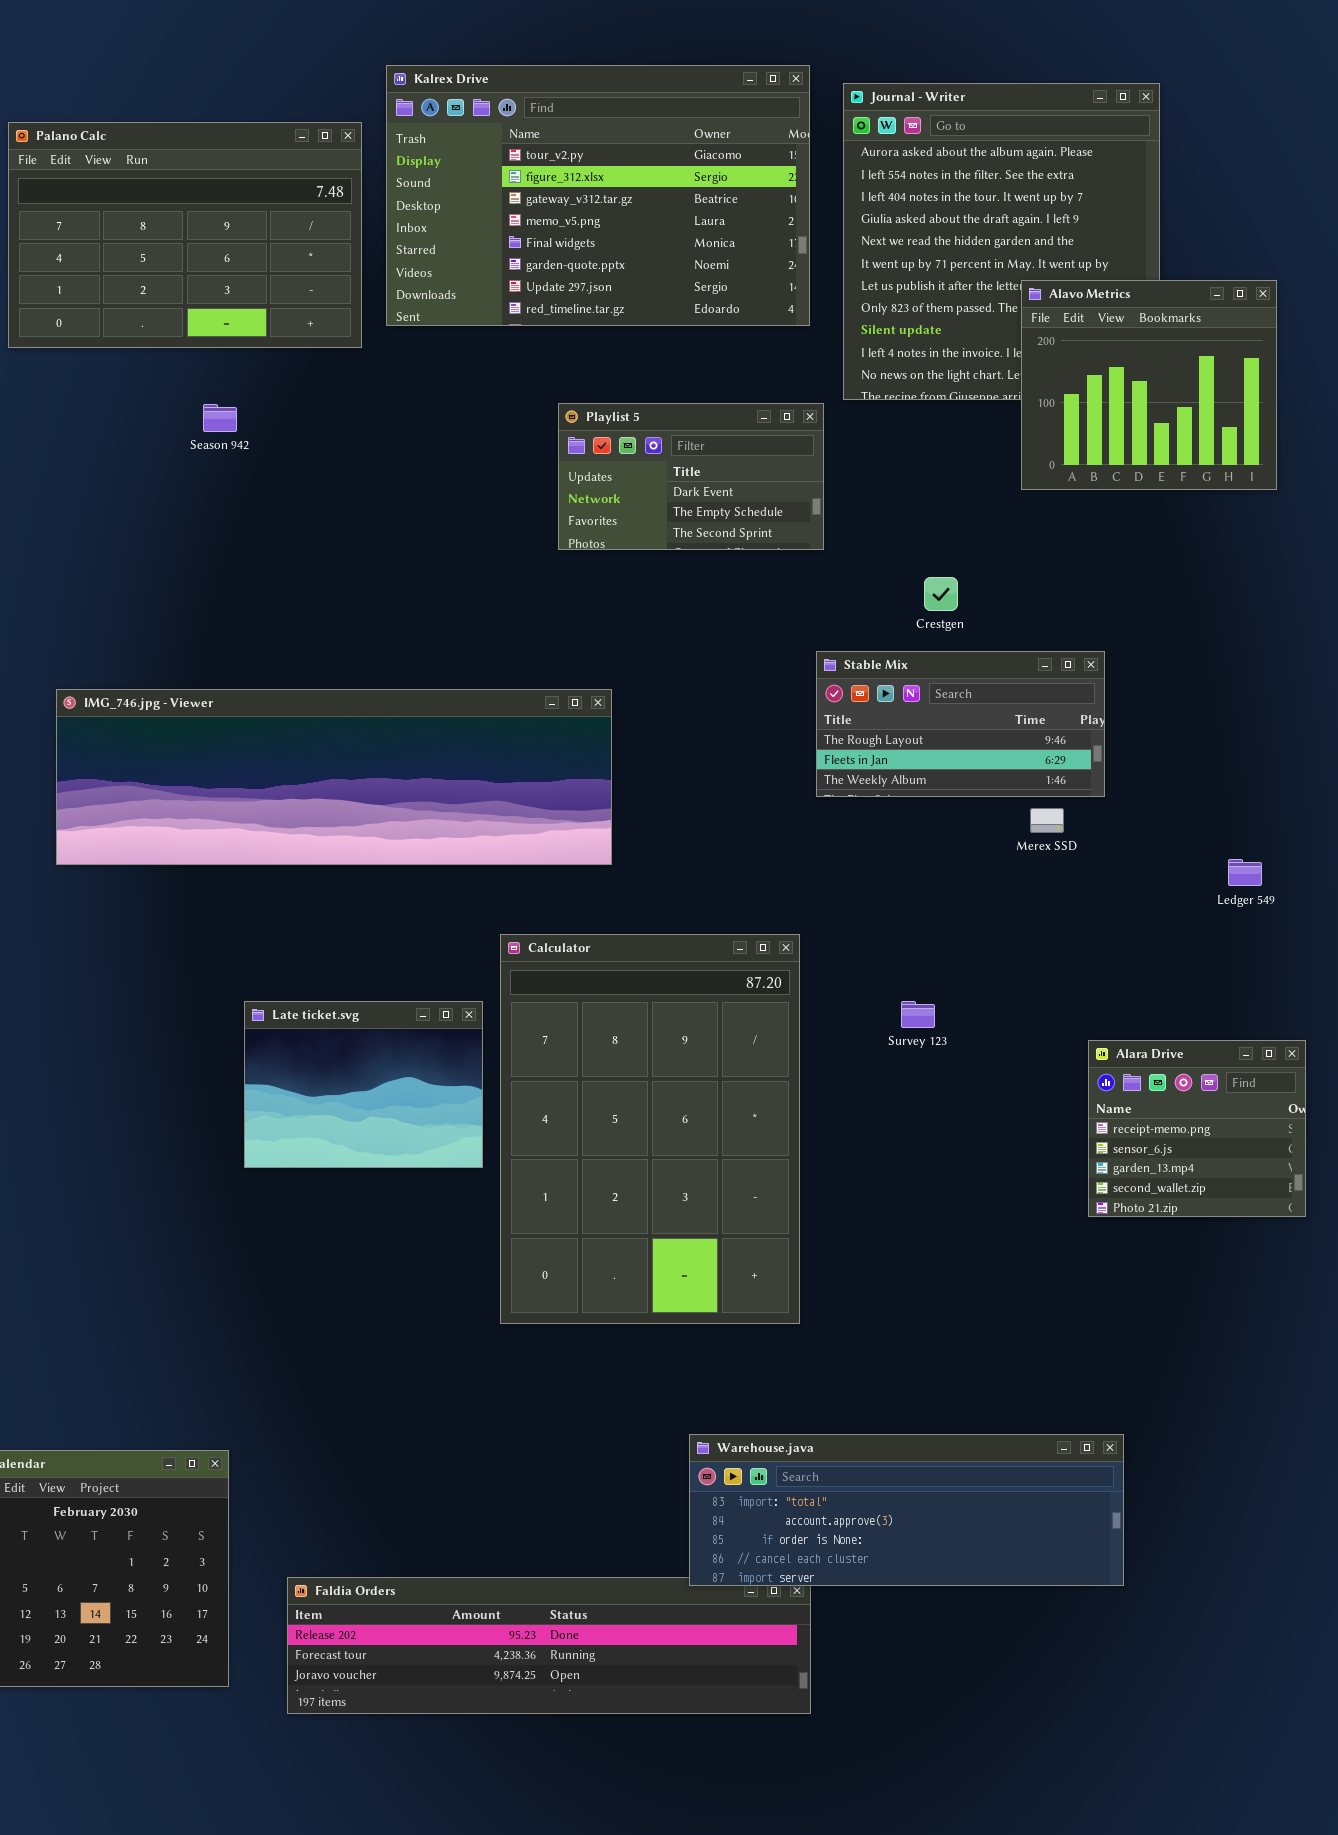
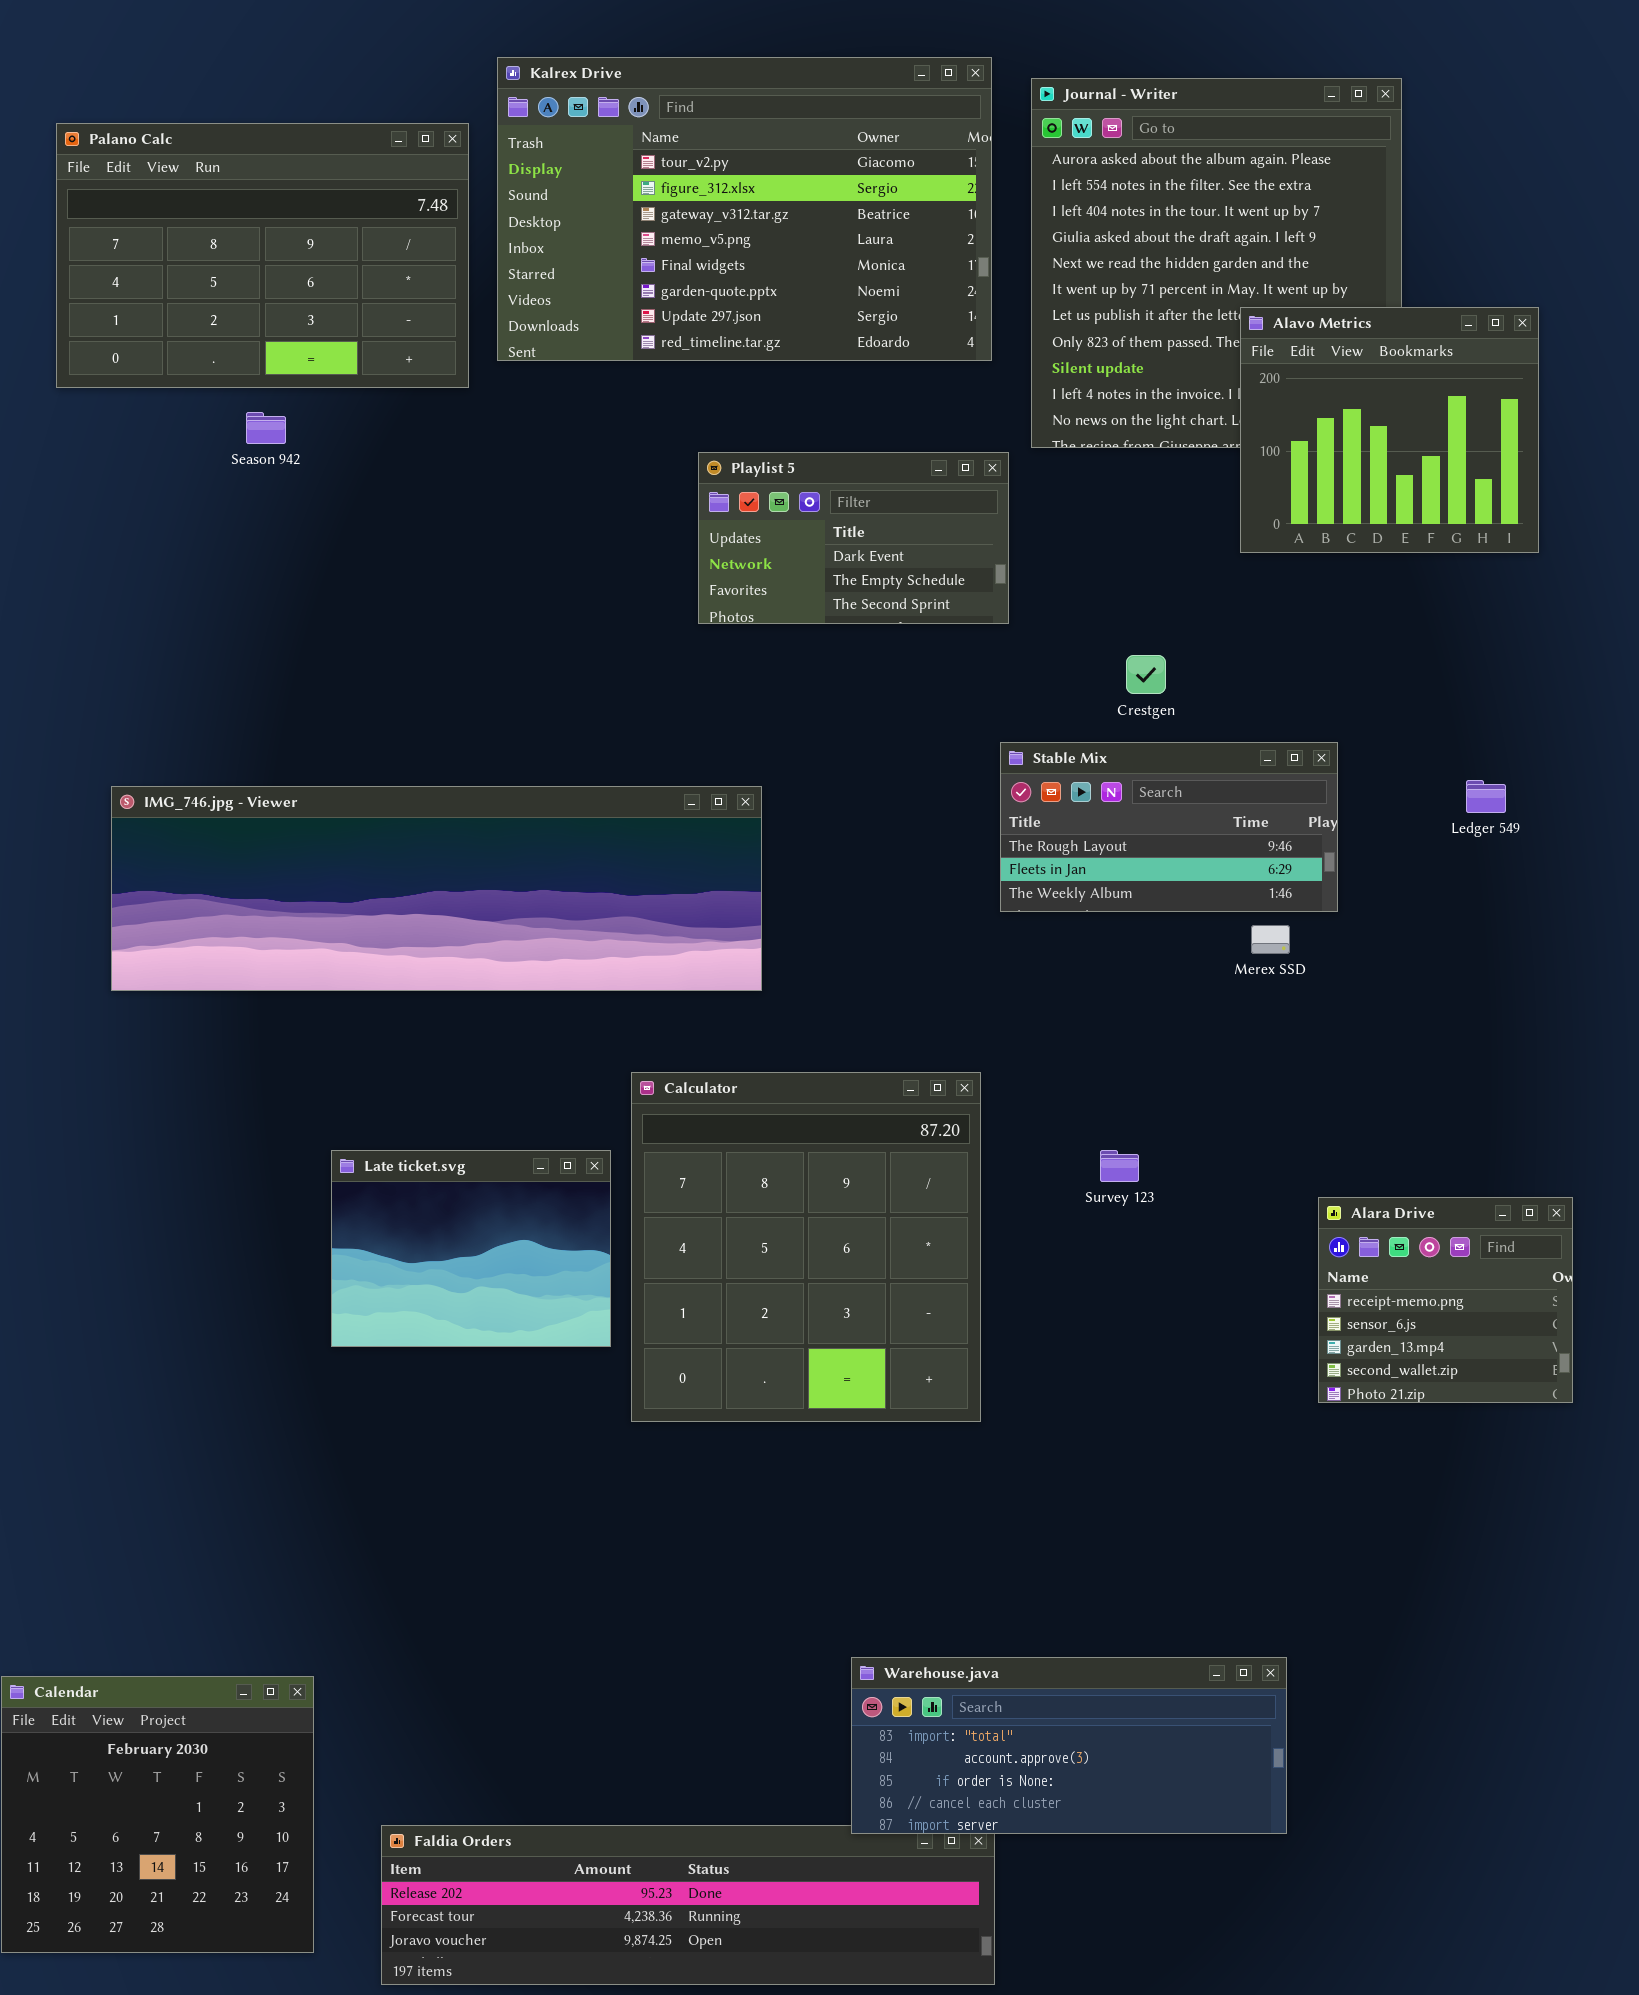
Season 942: [203,404,237,432] -> [246,412,286,444], moved
Ledger 549: [1228,859,1262,886] -> [1466,780,1506,813], moved
Calculator: [500,934,800,1324] -> [631,1072,981,1422], resized
Warehouse.java: [689,1434,1124,1586] -> [851,1657,1287,1834], resized

